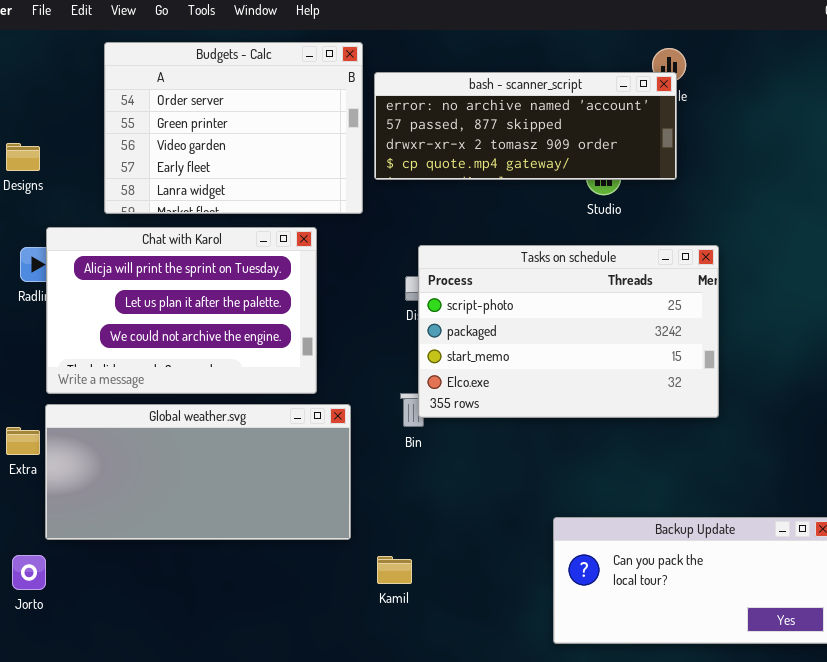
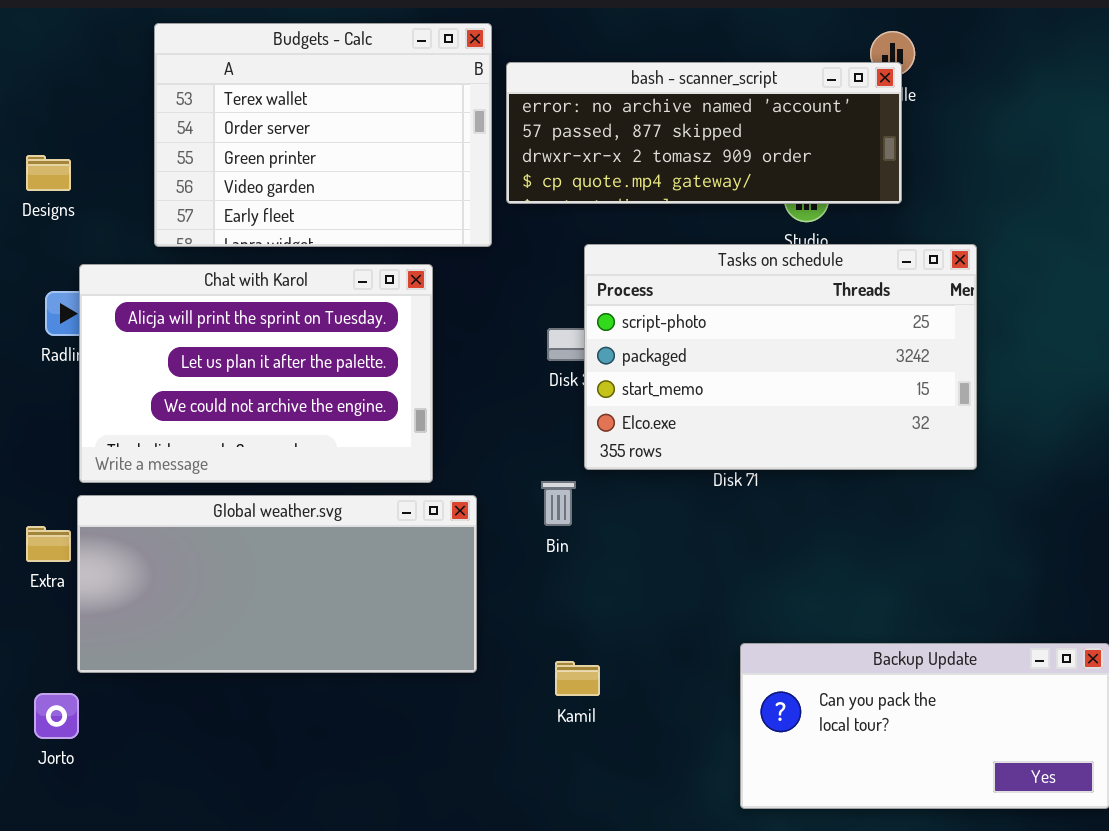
Budgets - Calc: [104,42,363,214] -> [154,23,492,247], scrolled up 1 row
Tasks on schedule: [418,245,719,418] -> [584,244,977,470], moved
Kamil: [377,556,412,584] -> [555,661,600,696], moved

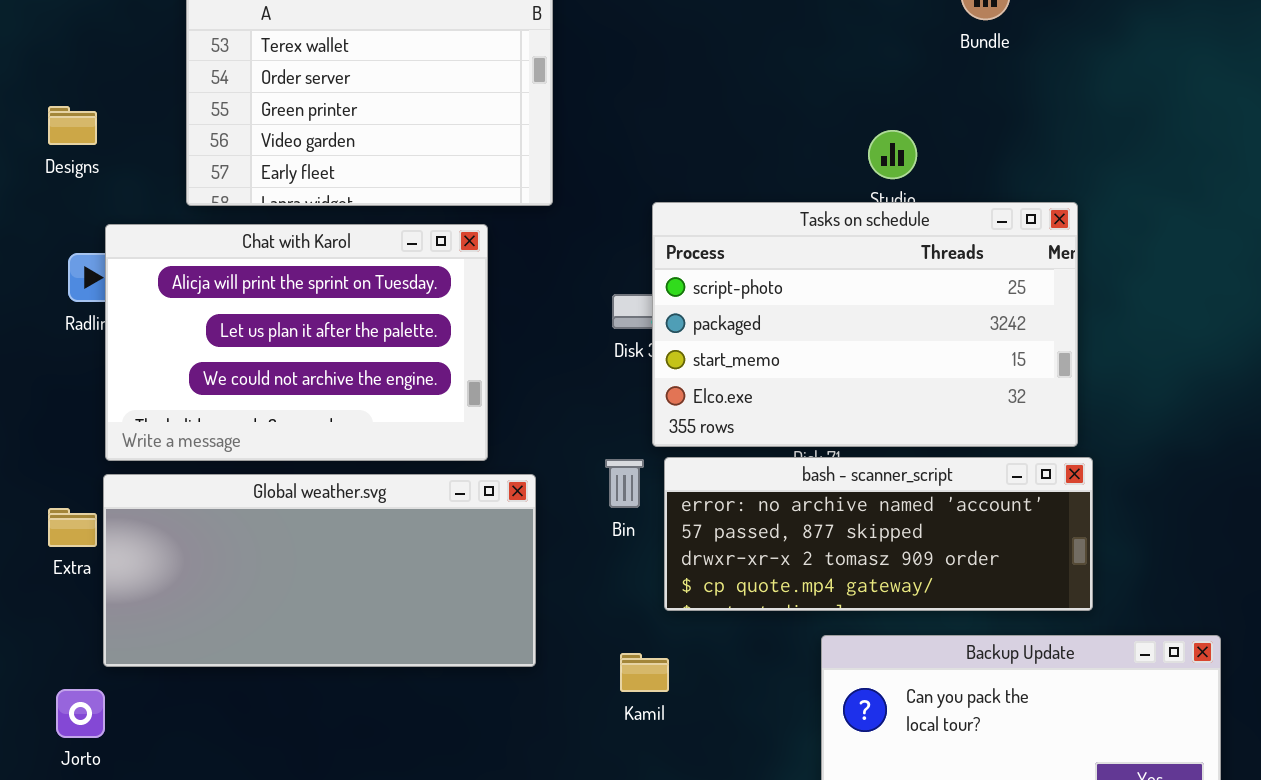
bash - scanner_script: [506,62,902,204] -> [664,457,1093,611], moved

